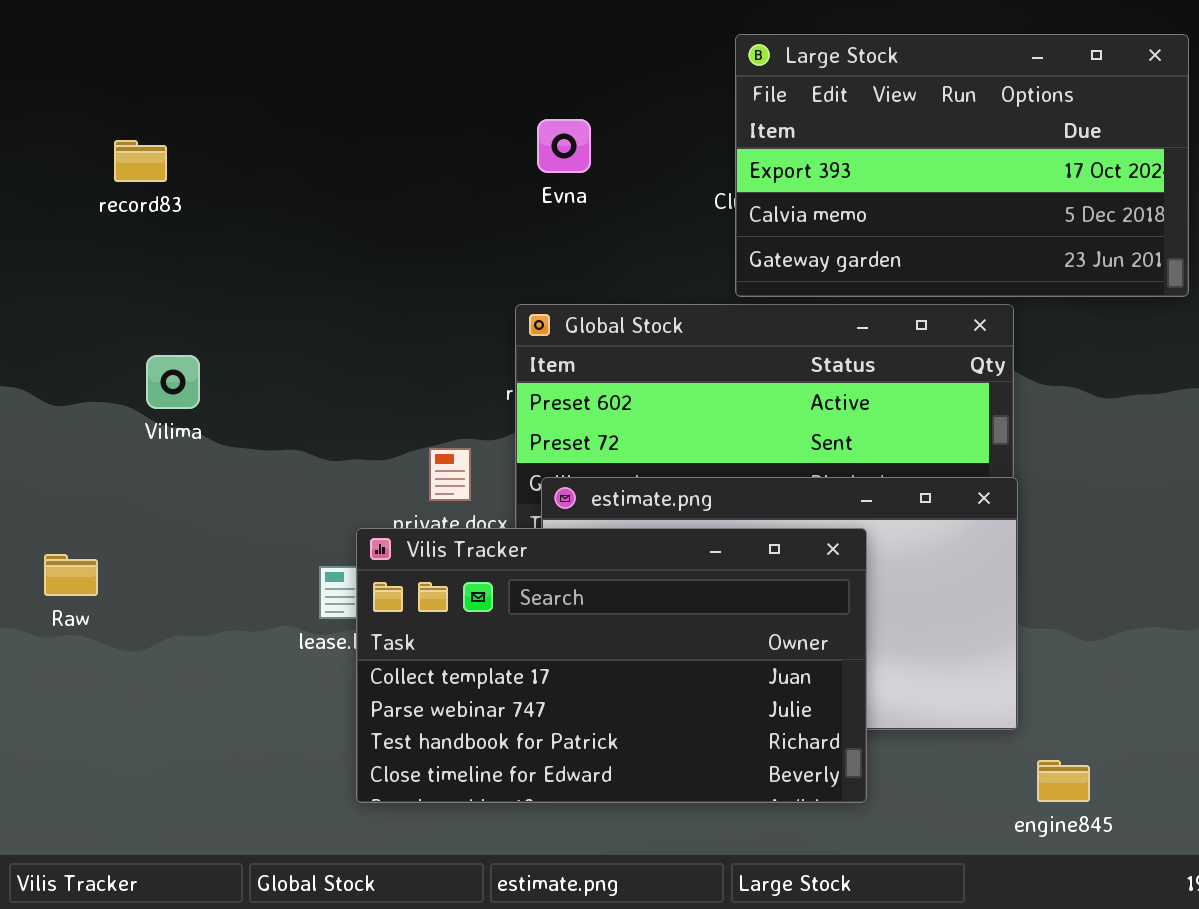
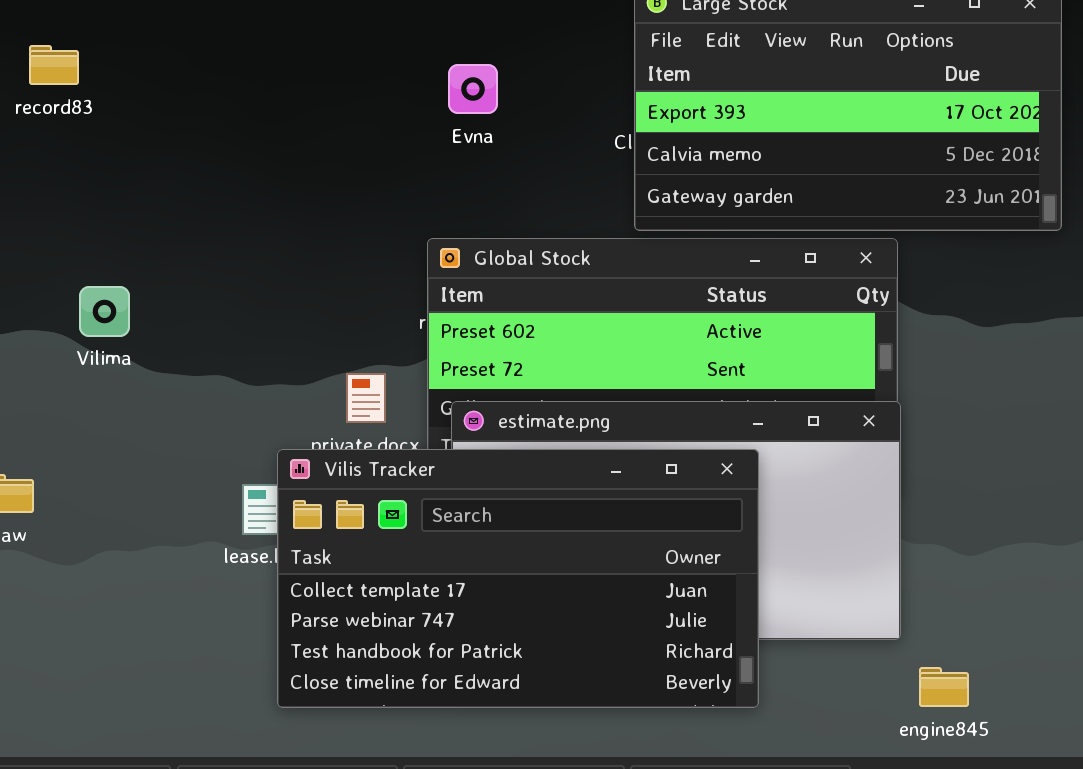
record83: [114,140,167,182] -> [29,45,79,85], moved

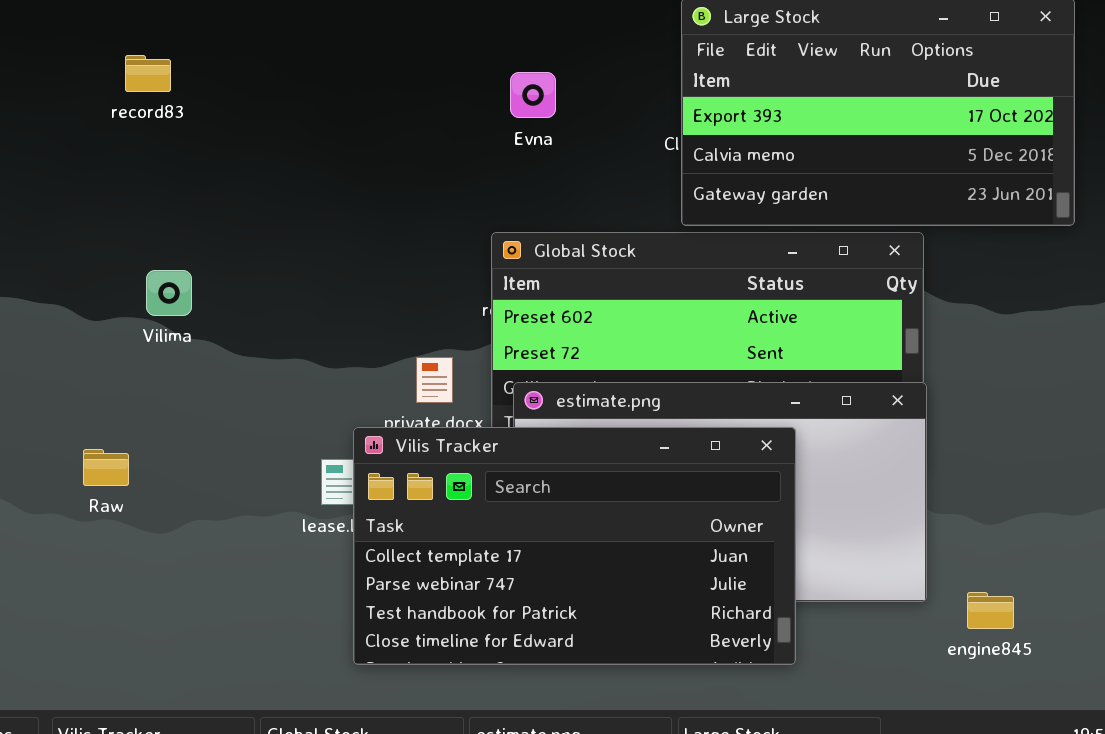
Vilima: [79,286,130,337] -> [146,270,192,316], moved
engine845: [919,667,969,707] -> [967,592,1014,629], moved

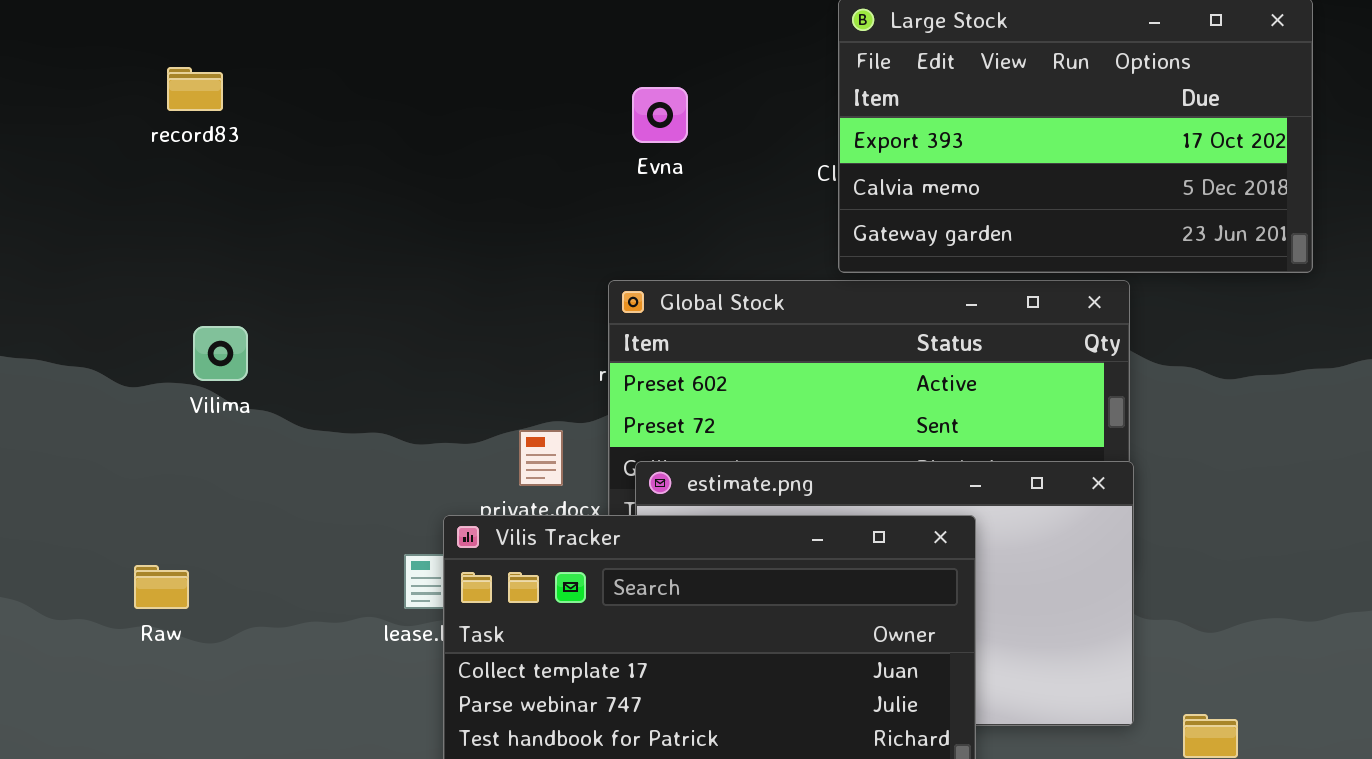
Raw: [83,449,129,486] -> [134,565,189,609], moved

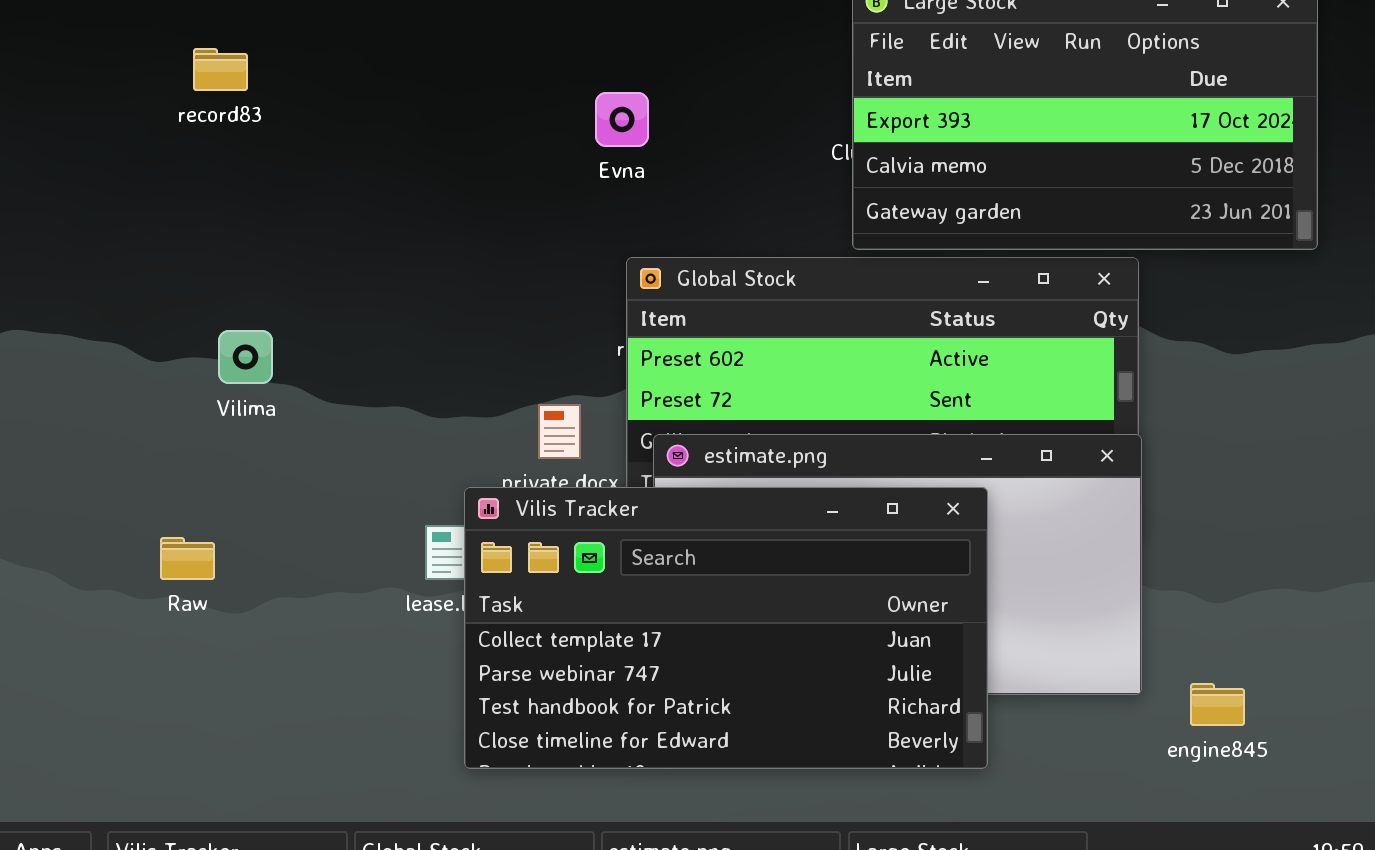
Evna: [632,87,688,143] -> [595,92,649,147], moved
Vilima: [193,326,248,381] -> [218,330,273,384], moved

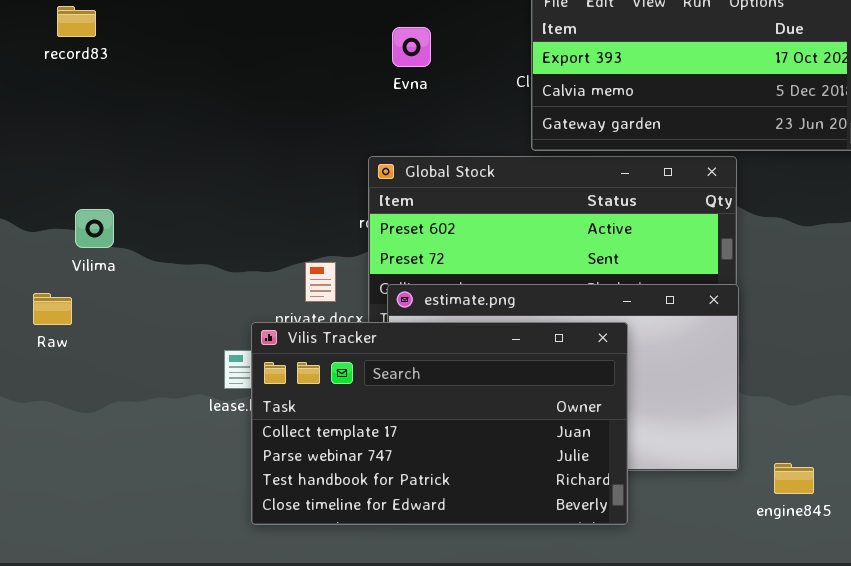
Evna: [595,92,649,147] -> [392,27,431,67], moved
Raw: [160,537,215,580] -> [33,293,72,325], moved

